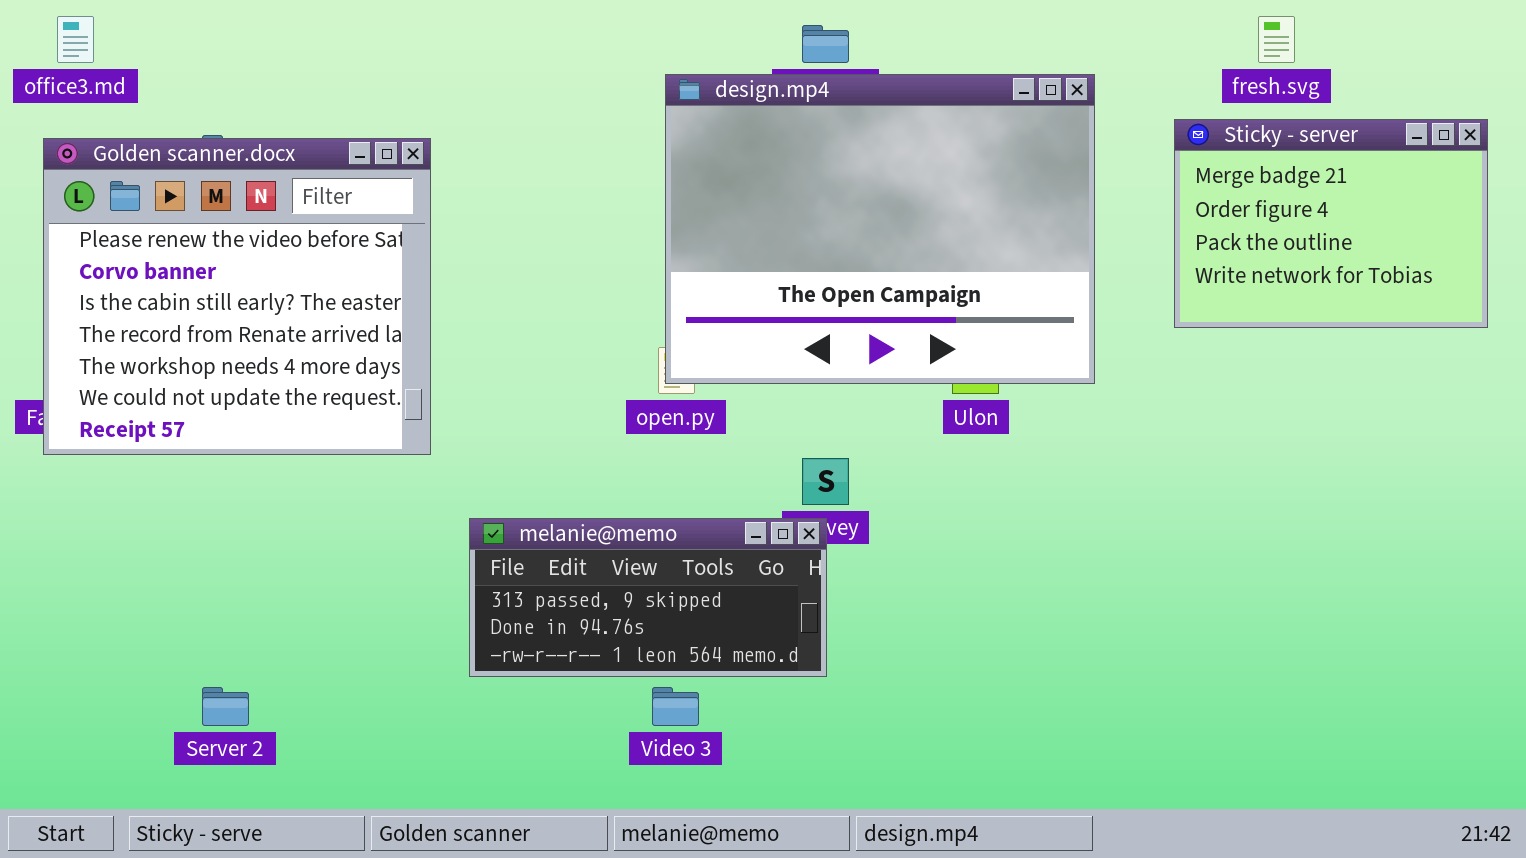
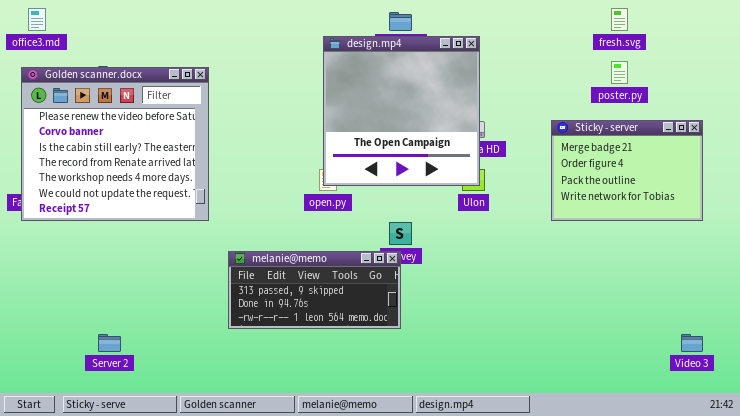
design.mp4: [665,74,1095,384] -> [323,36,480,186], resized
Sticky - server: [1174,119,1488,328] -> [551,120,703,221], moved
Video 3: [652,687,699,726] -> [681,334,703,352], moved

